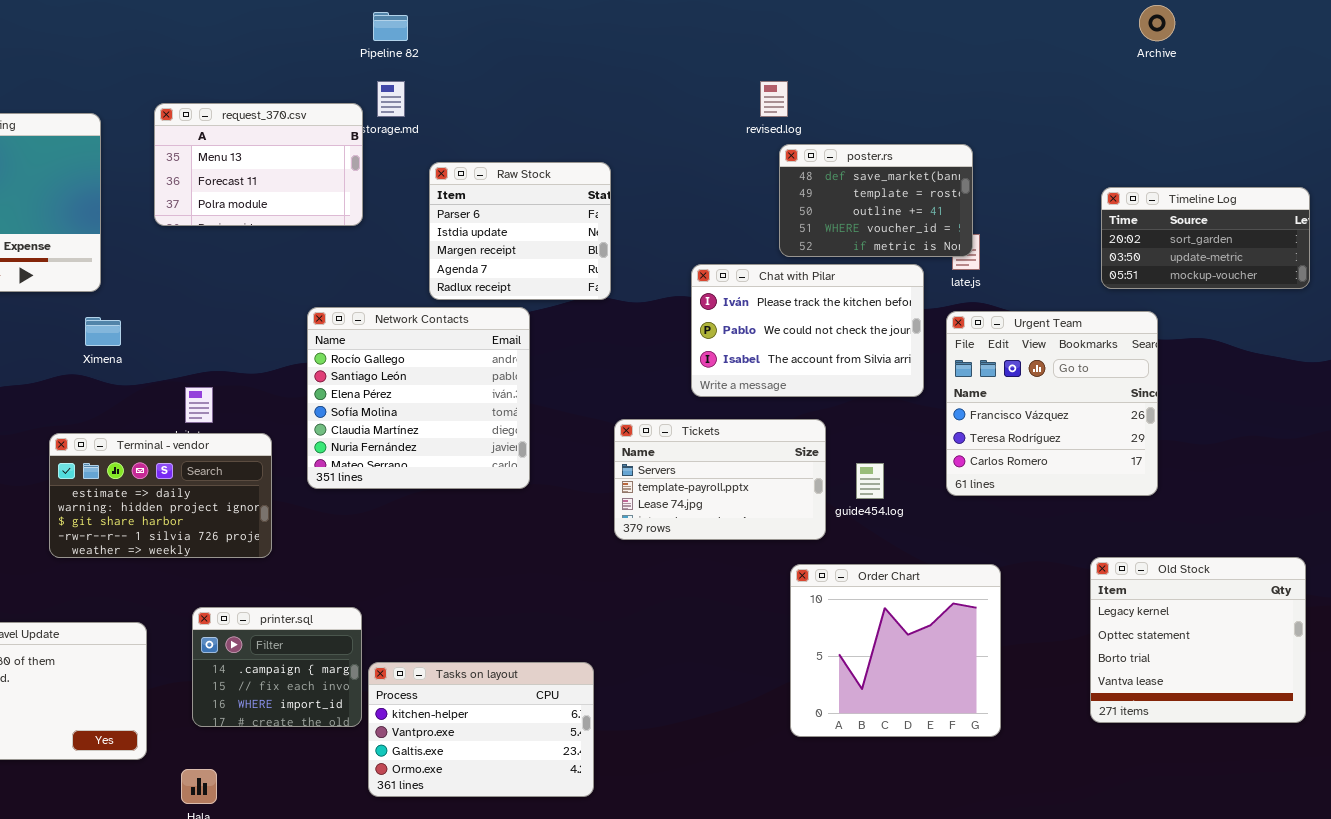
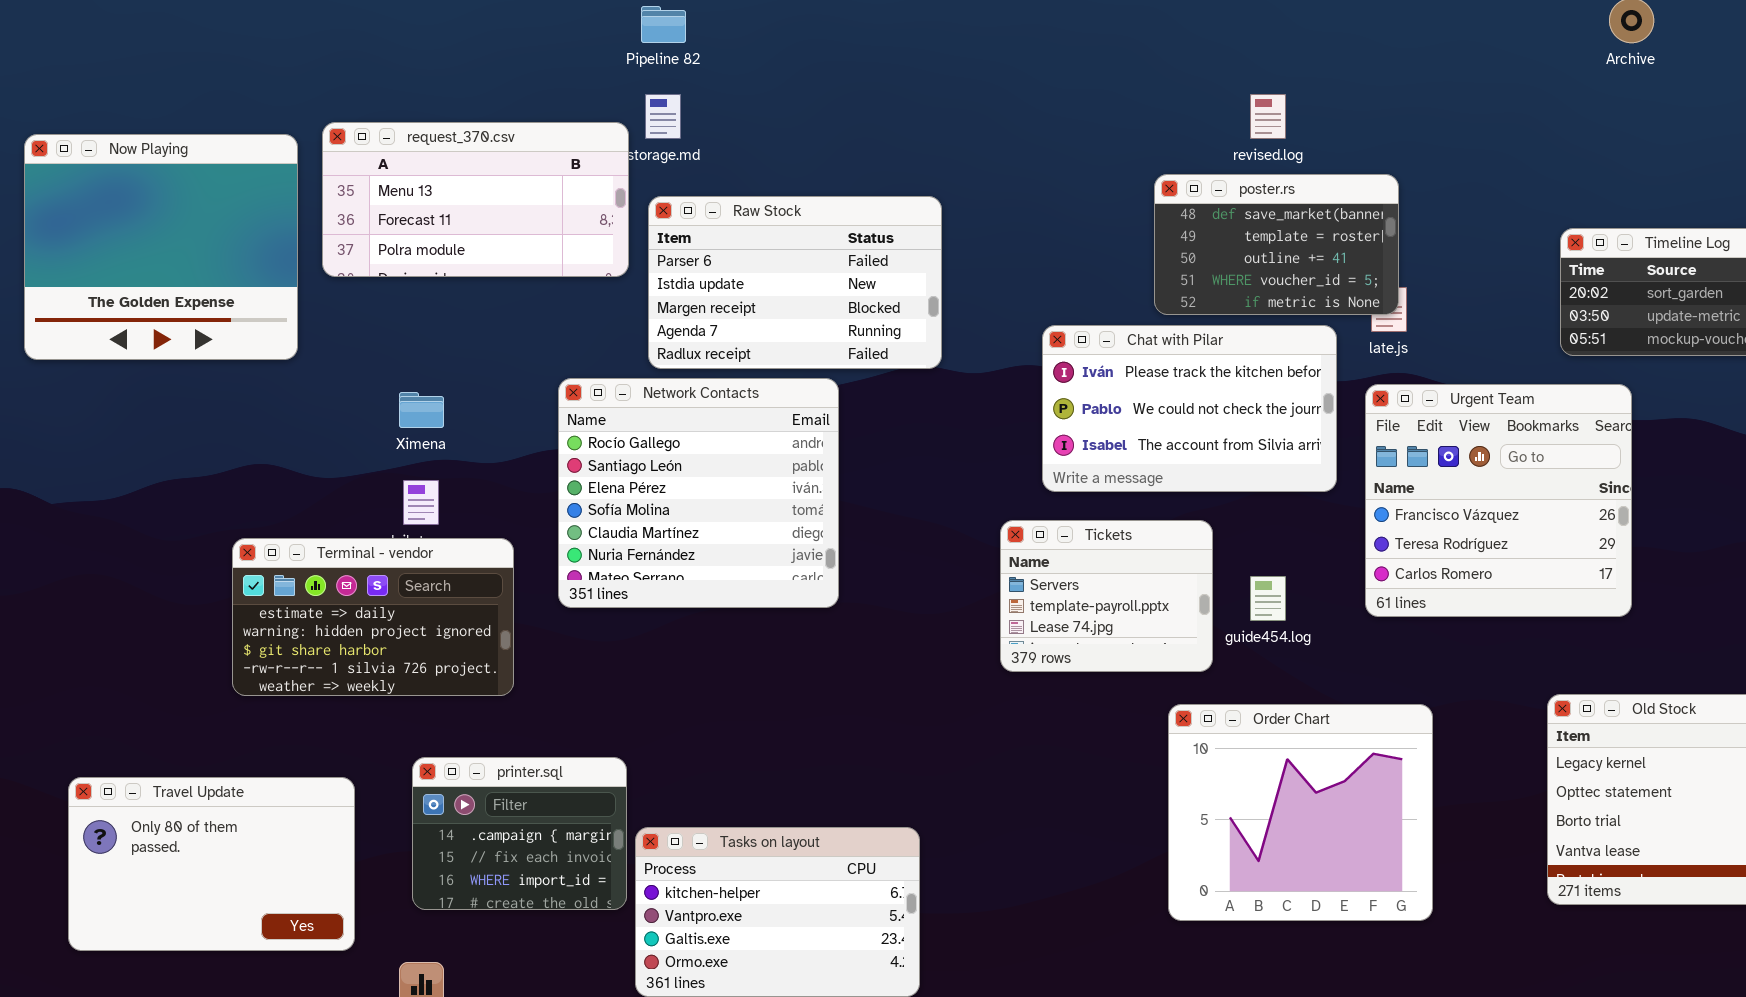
revised.log: [760,81,788,117] -> [1250,94,1286,139], moved
request_370.csv: [154,103,363,226] -> [322,122,629,277], resized
Raw Stock: [429,162,611,300] -> [648,196,942,369], resized
Ximena: [85,317,121,346] -> [399,392,444,428], moved
Tickets: [614,419,826,540] -> [1000,520,1213,672], resized

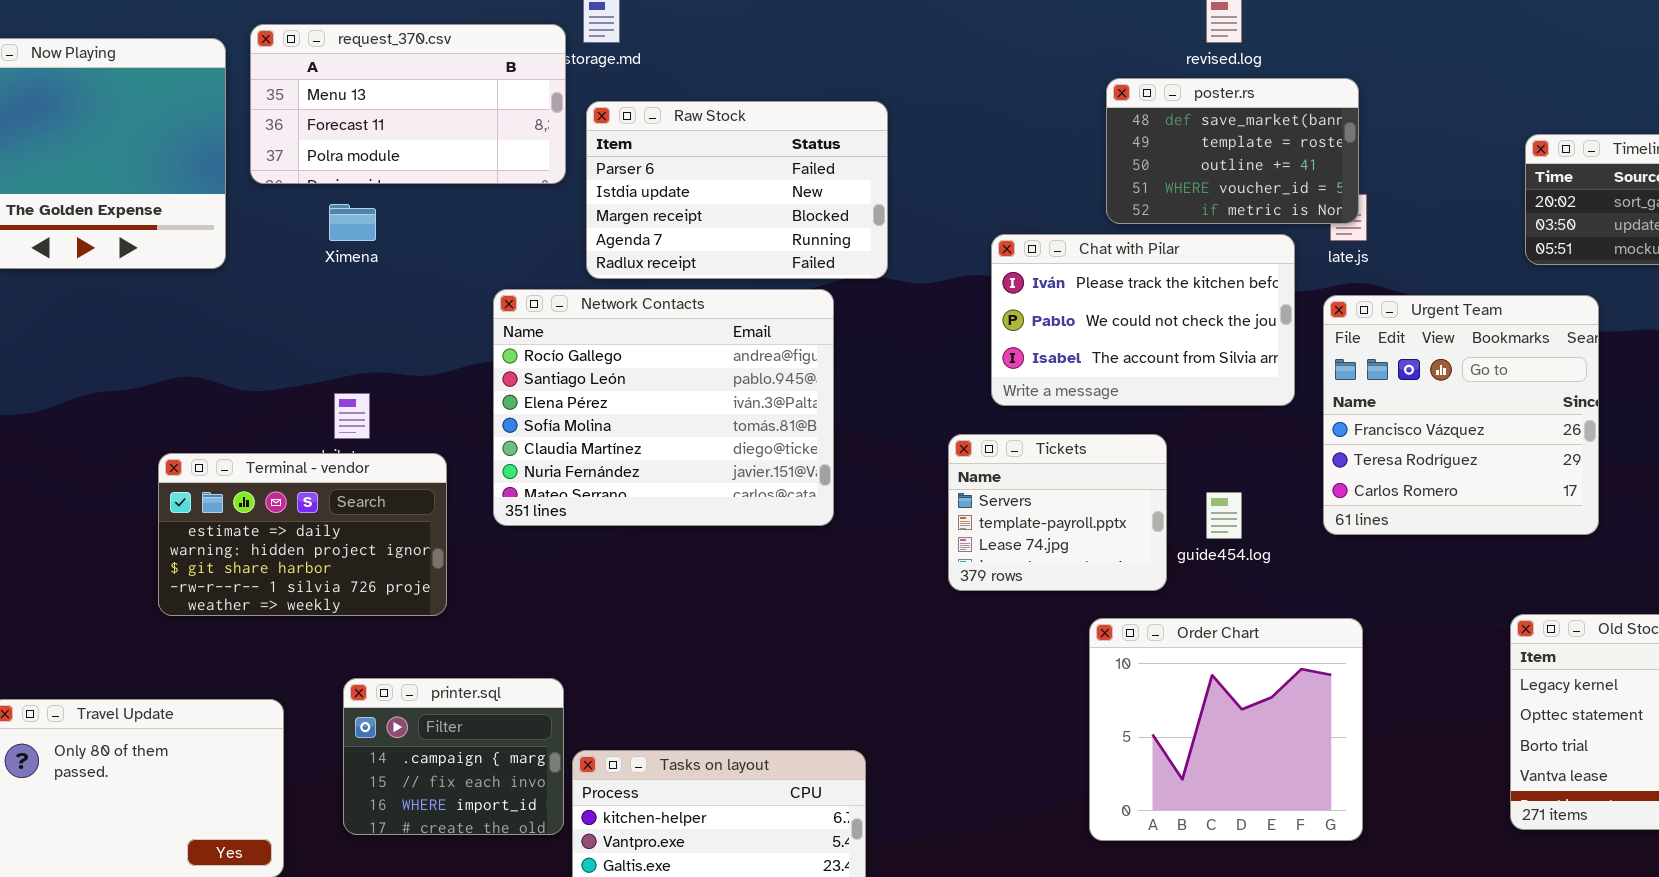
Network Contacts: [558,378,839,608] -> [493,289,834,526], resized
Ximena: [399,392,444,428] -> [329,204,376,241], moved
Order Chart: [1168,704,1433,921] -> [1089,618,1363,841], moved

